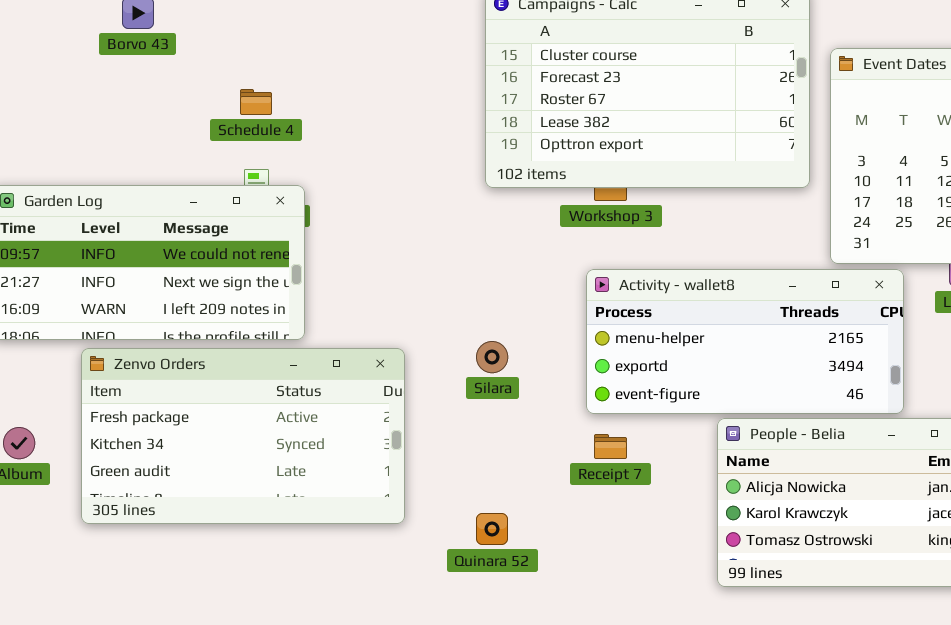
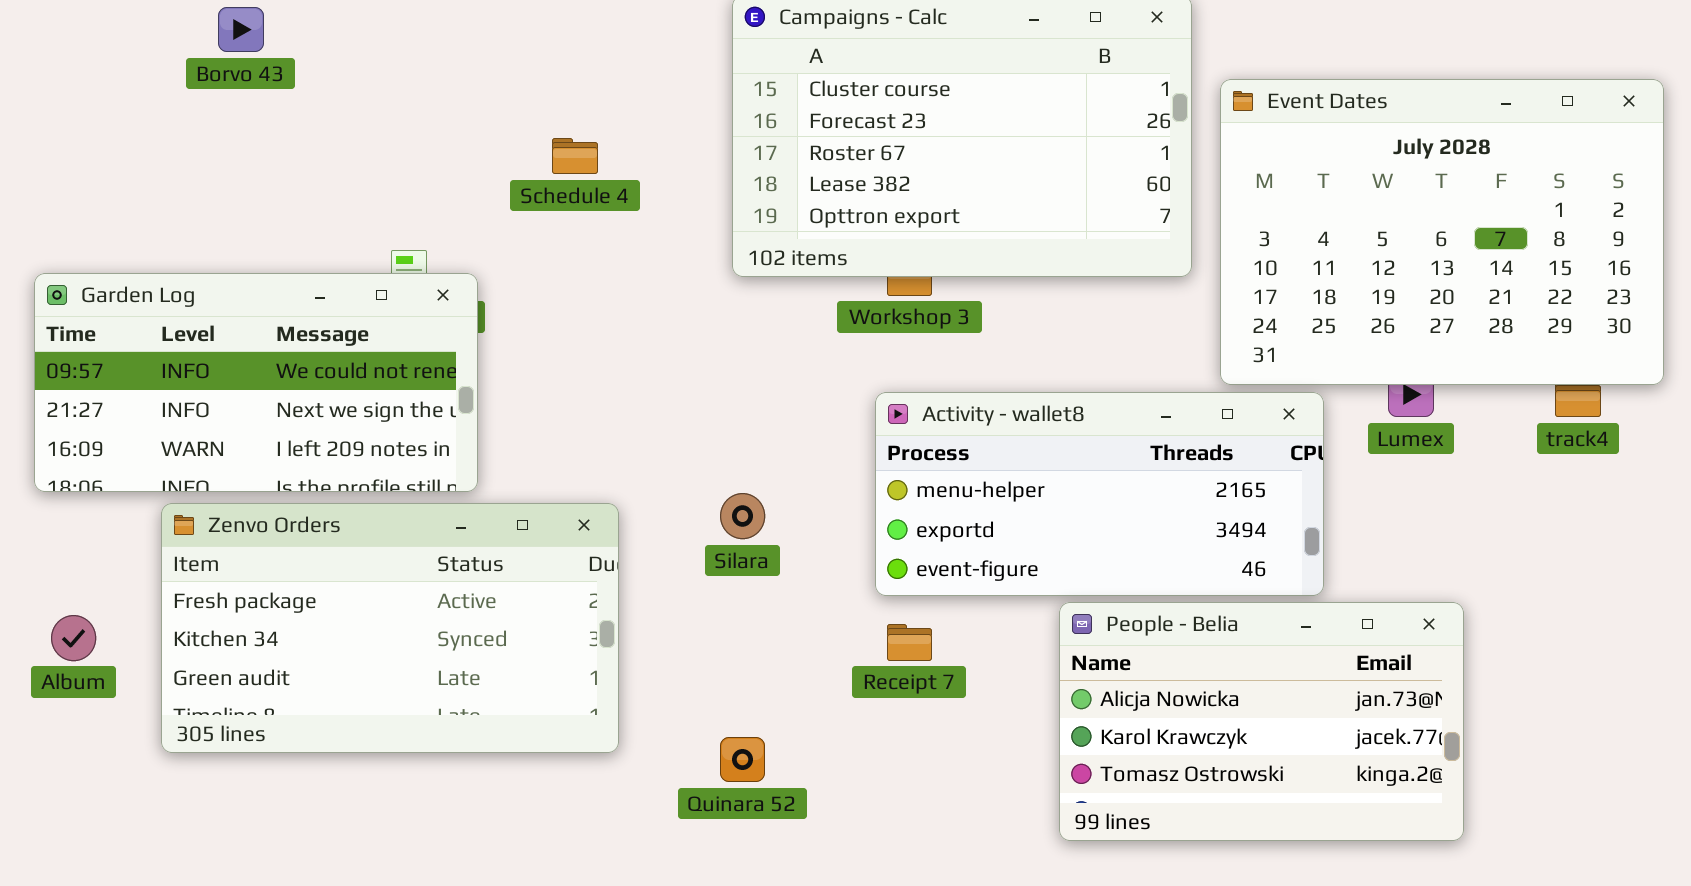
Schedule 4: [240,89,272,115] -> [552,138,598,174], moved

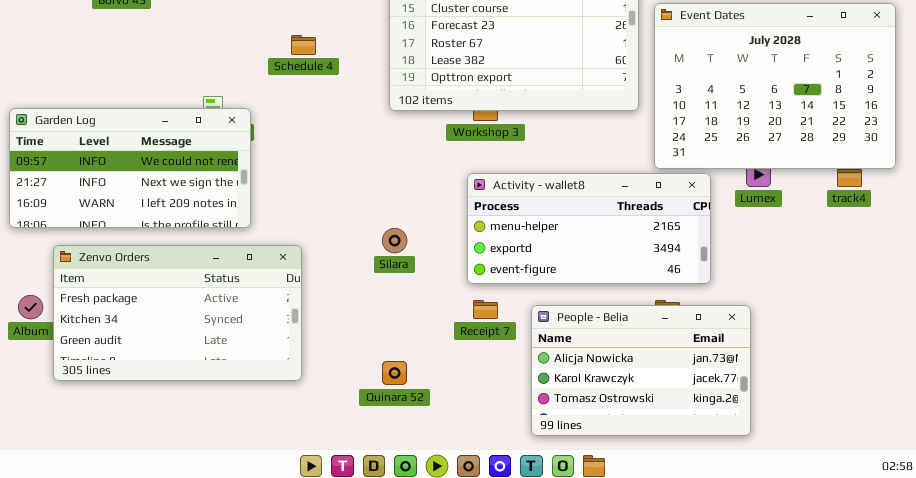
Zenvo Orders: [161,503,619,753] -> [53,245,302,381], moved
People - Belia: [1059,602,1464,841] -> [531,305,751,436], moved

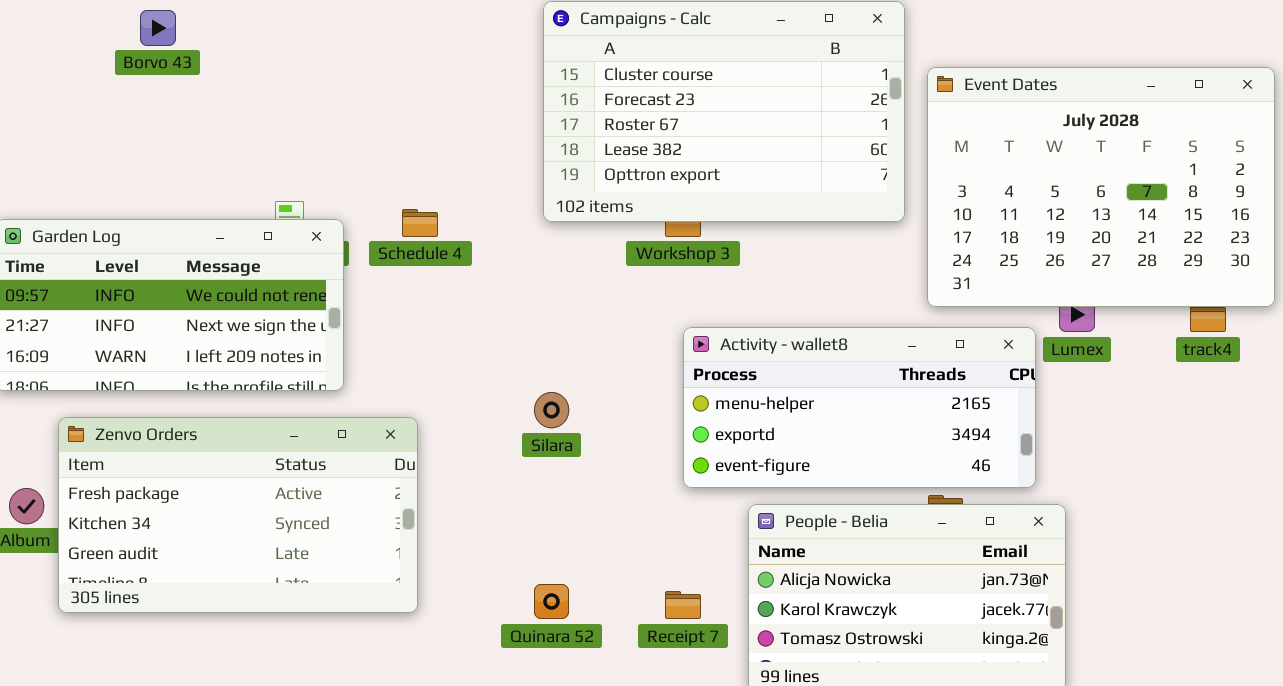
Schedule 4: [291,35,316,55] -> [402,209,438,237], moved
Activity - wallet8: [467,173,711,284] -> [683,327,1036,488], moved
Receipt 7: [473,300,498,319] -> [665,591,701,619], moved

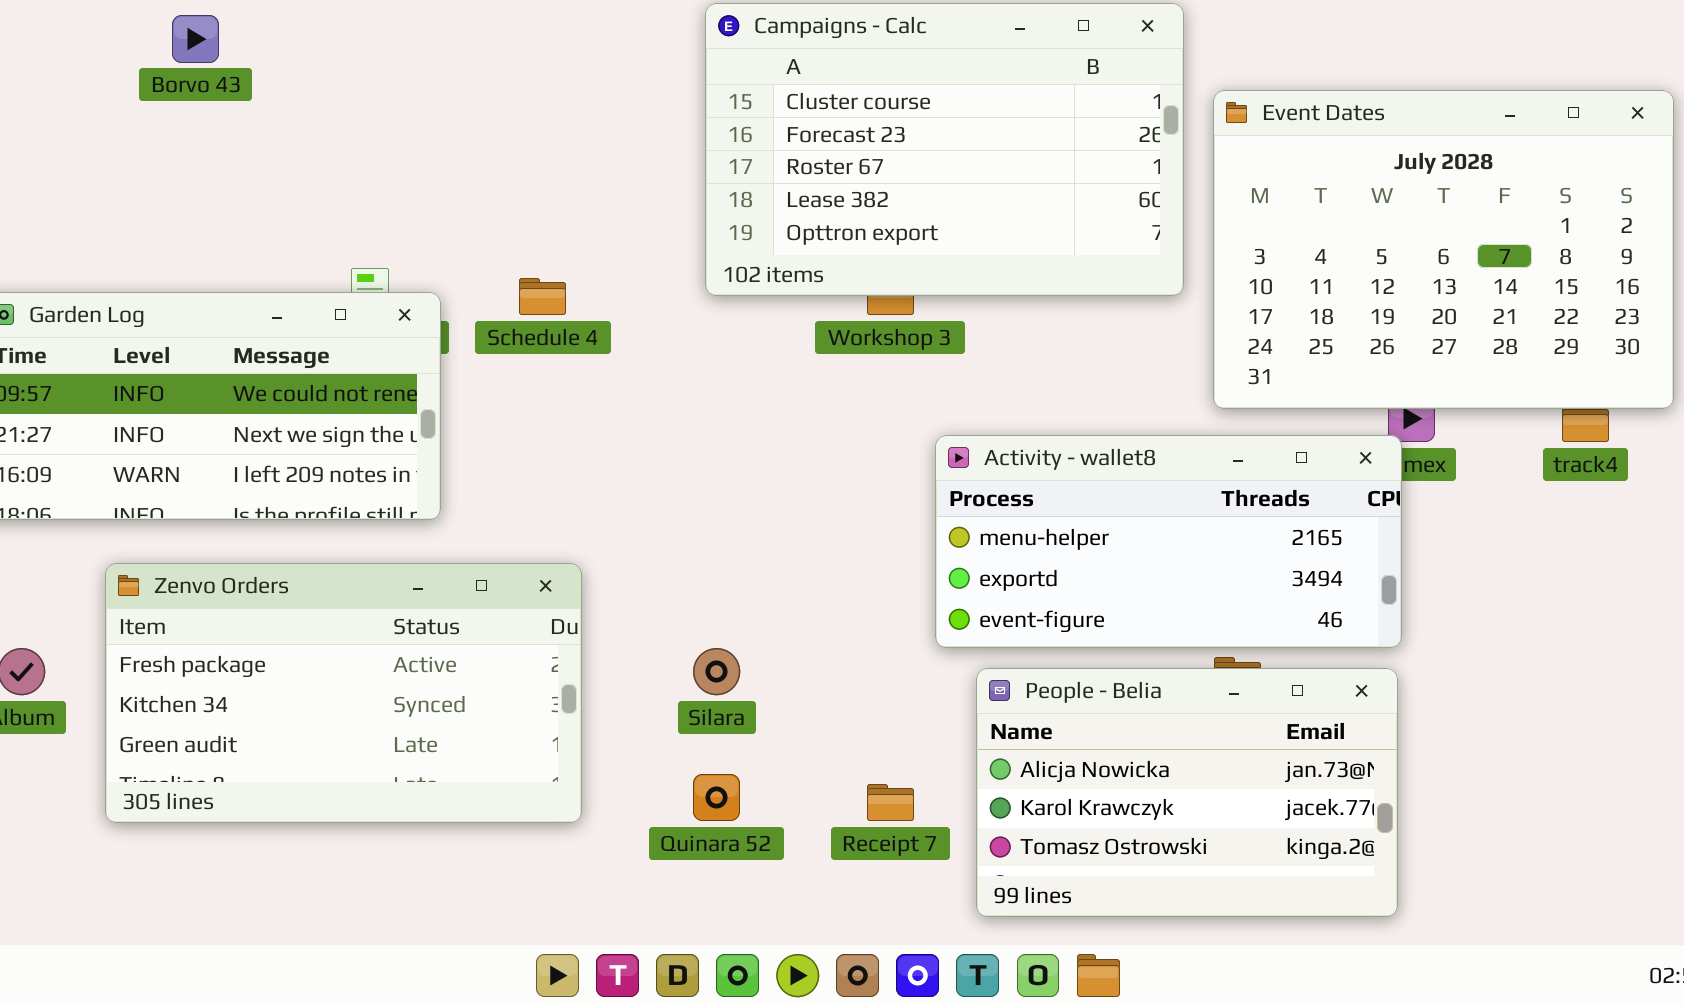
Activity - wallet8: [683,327,1036,488] -> [935,435,1402,648], moved
Silara: [534,392,569,428] -> [693,648,740,695], moved
Zenvo Orders: [58,417,418,613] -> [105,563,582,823], moved

